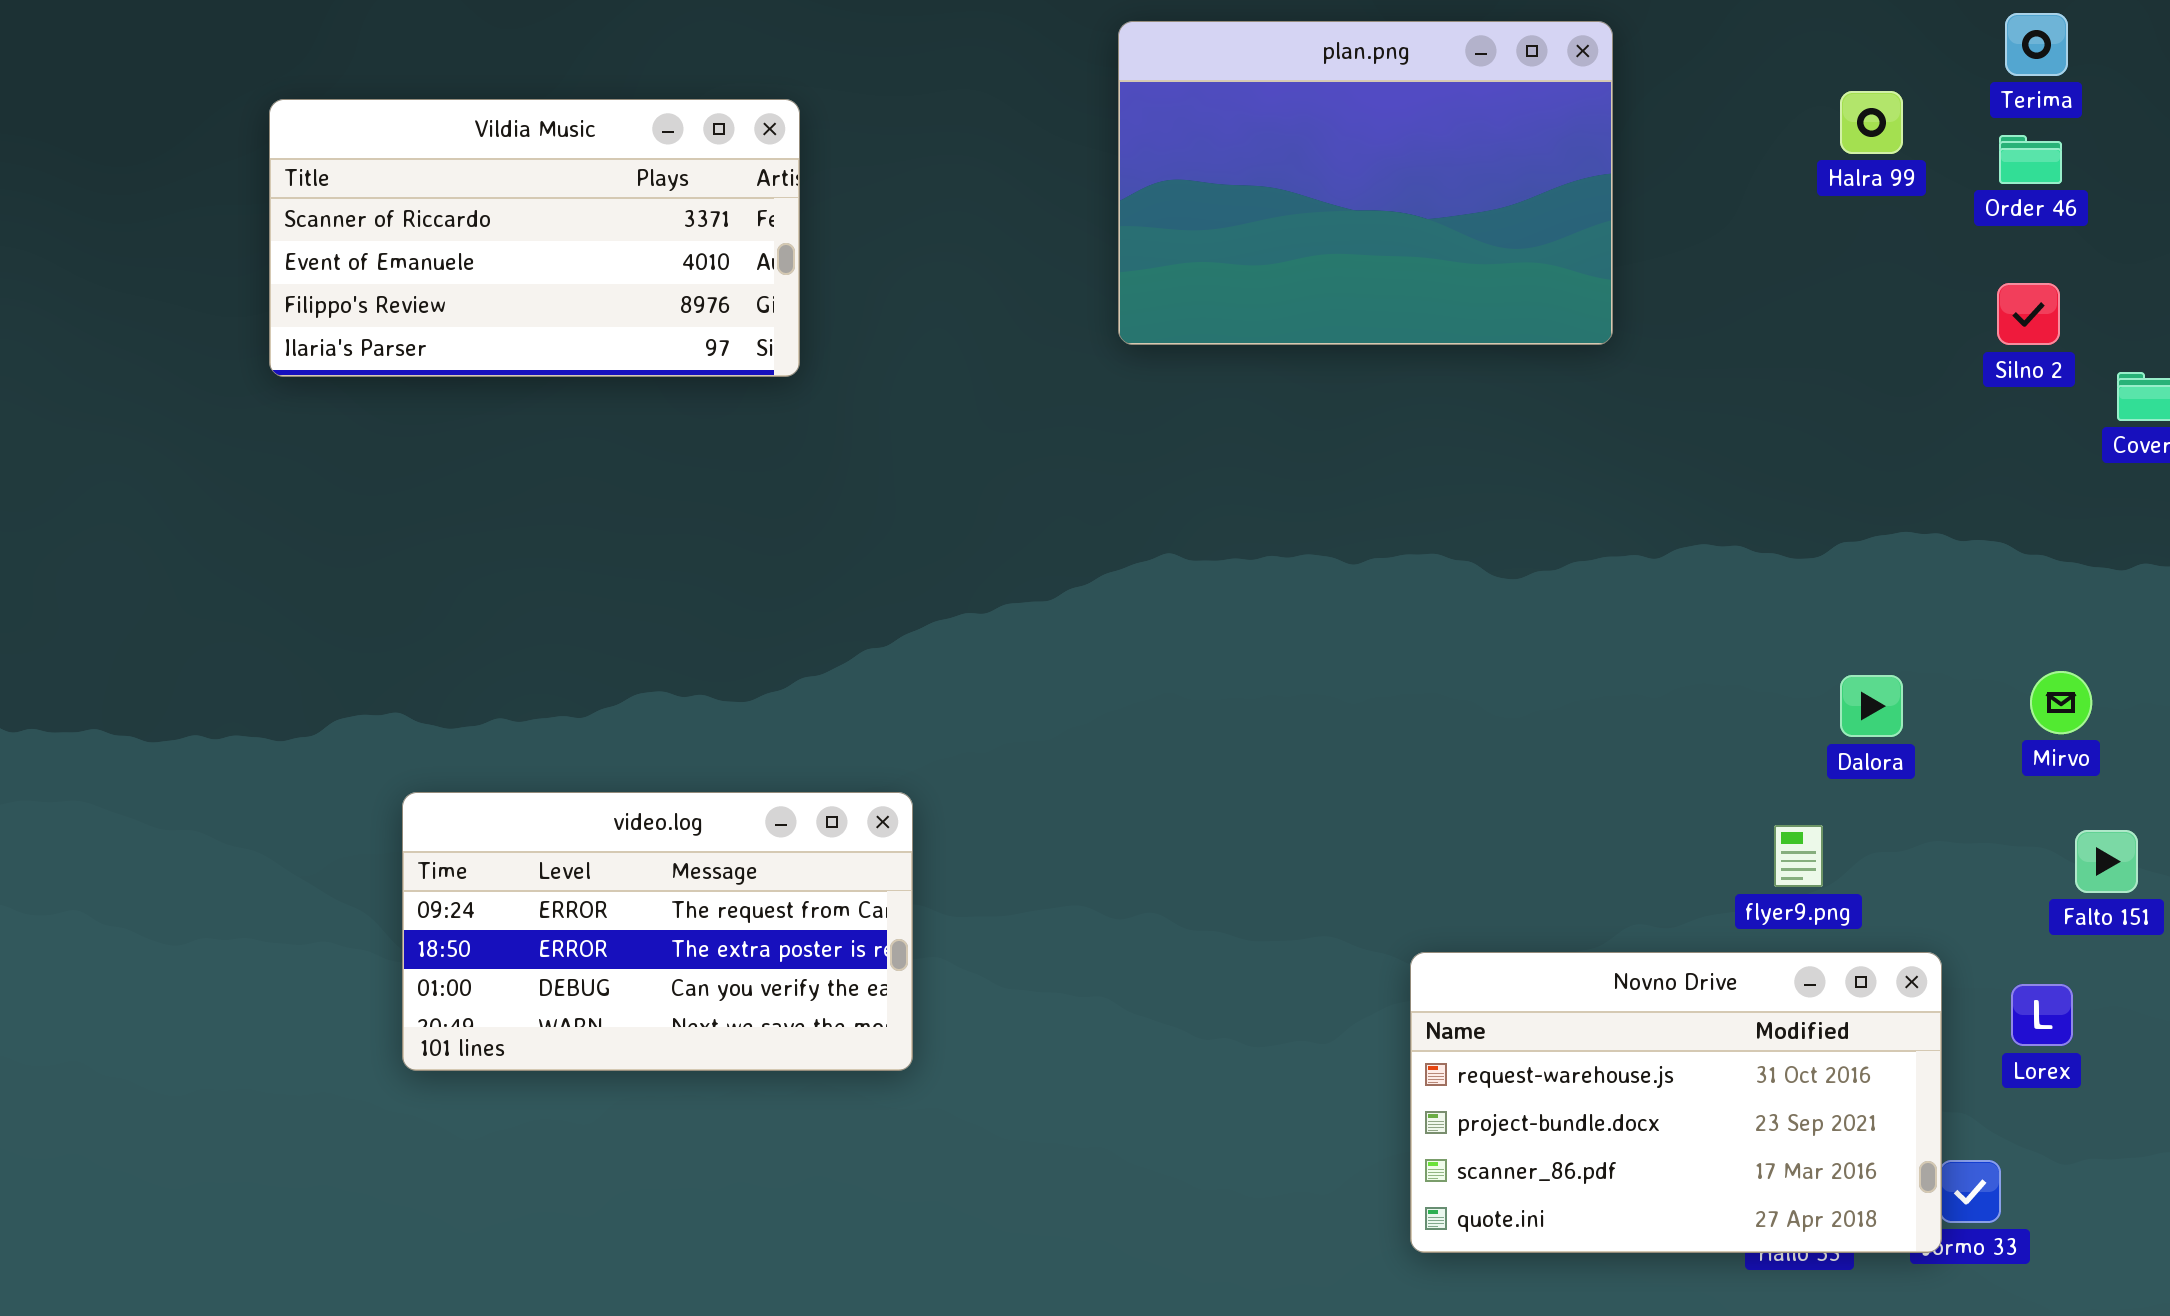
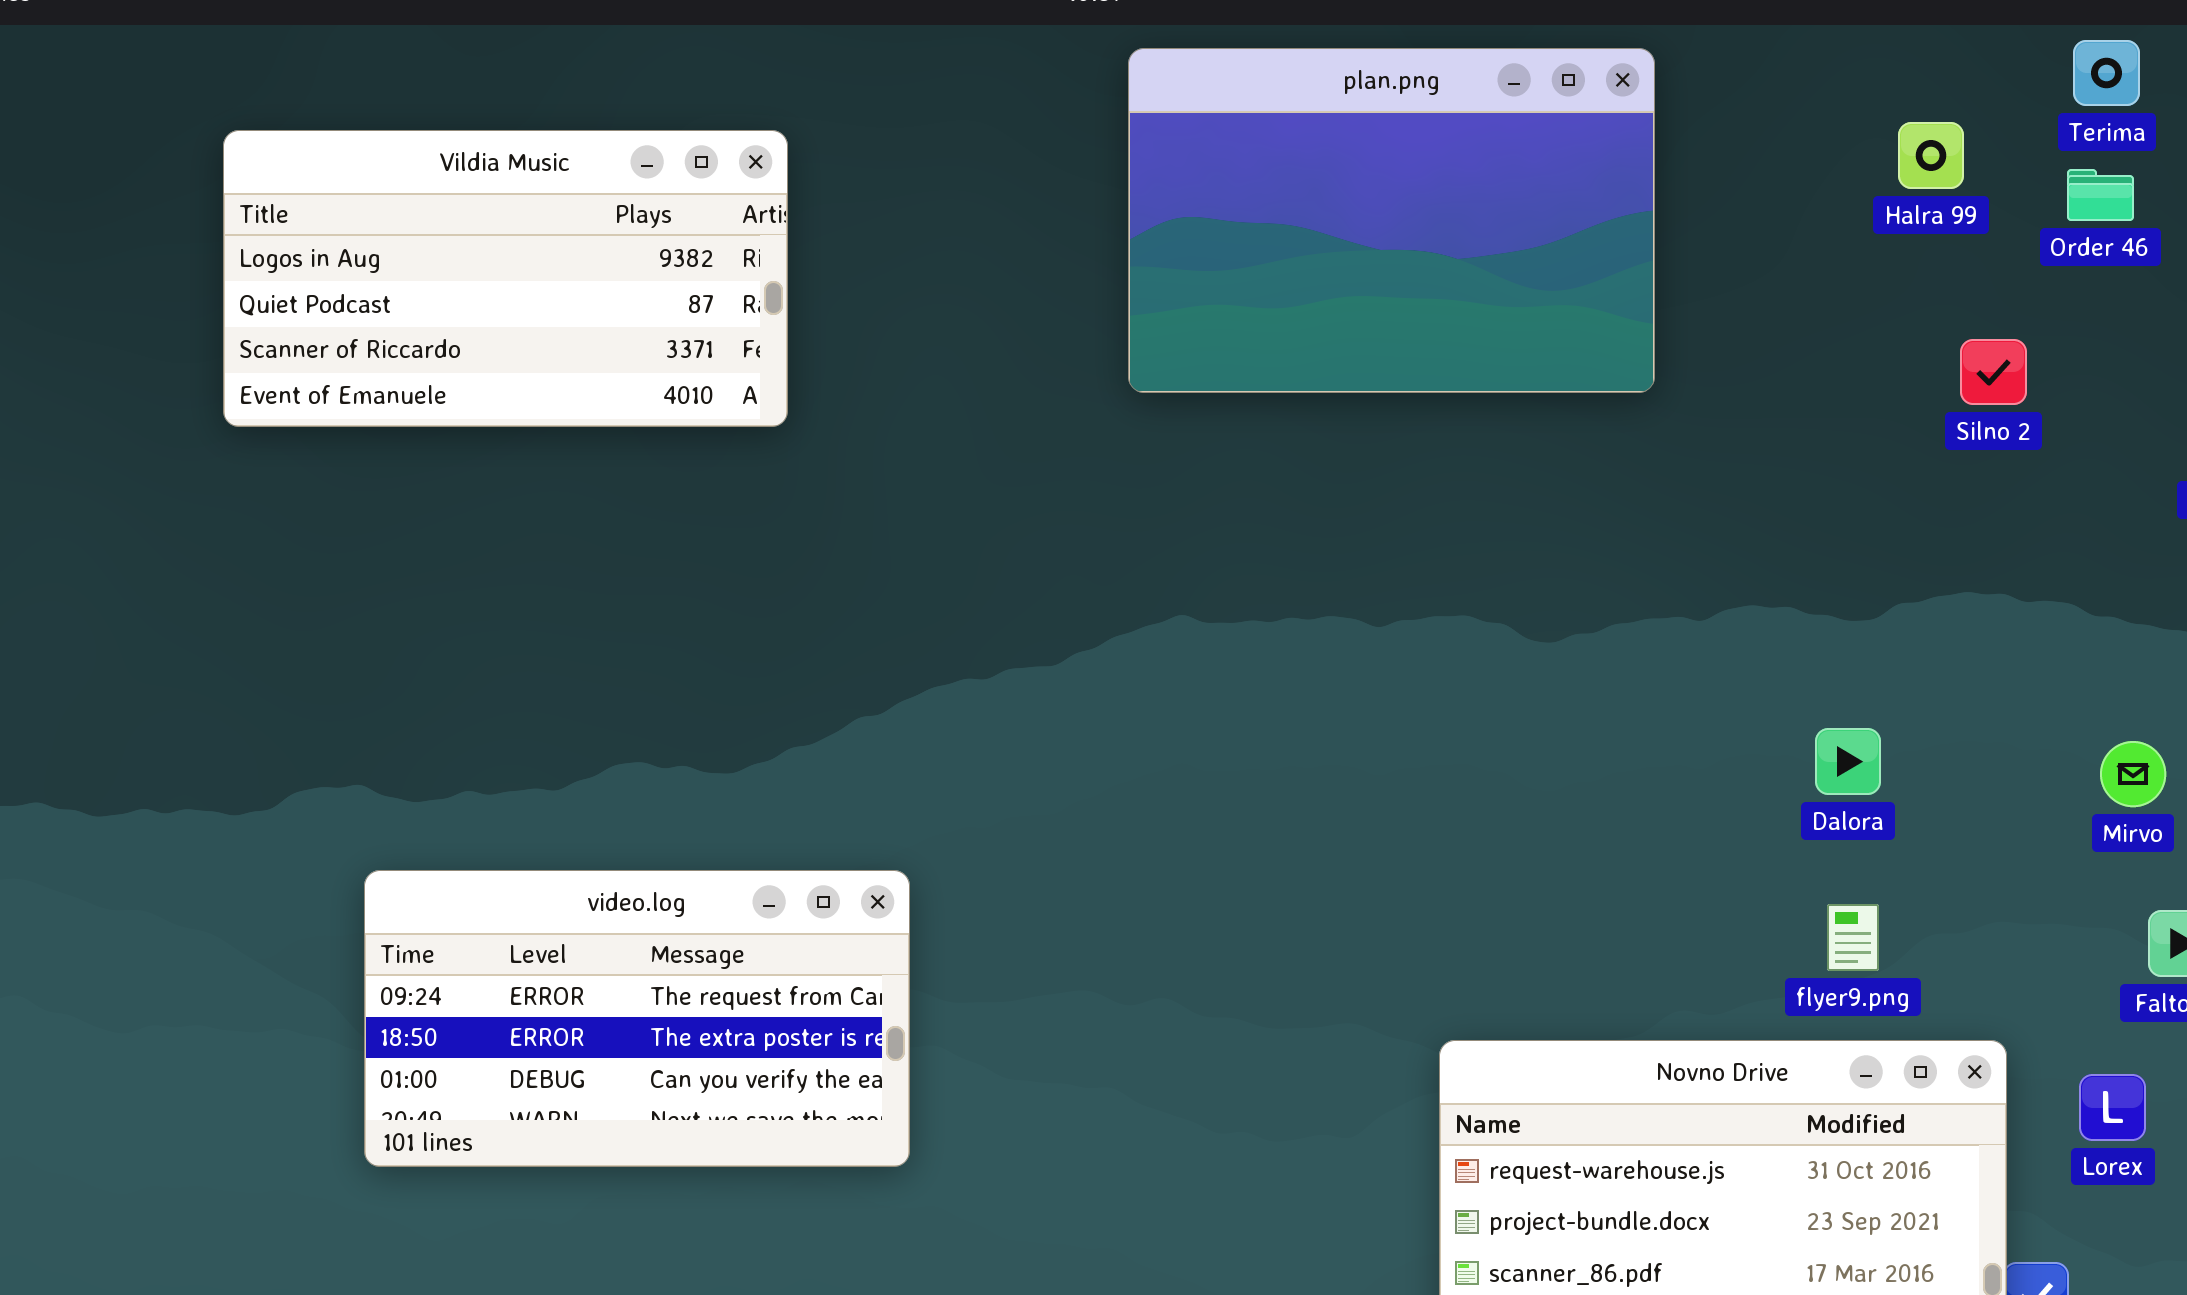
Vildia Music: [269,99,800,377] -> [223,130,788,427], scrolled up 2 rows
Silno 2: [1997,283,2060,345] -> [1960,339,2027,405], moved
Dalora: [1840,675,1903,737] -> [1815,728,1881,795], moved

